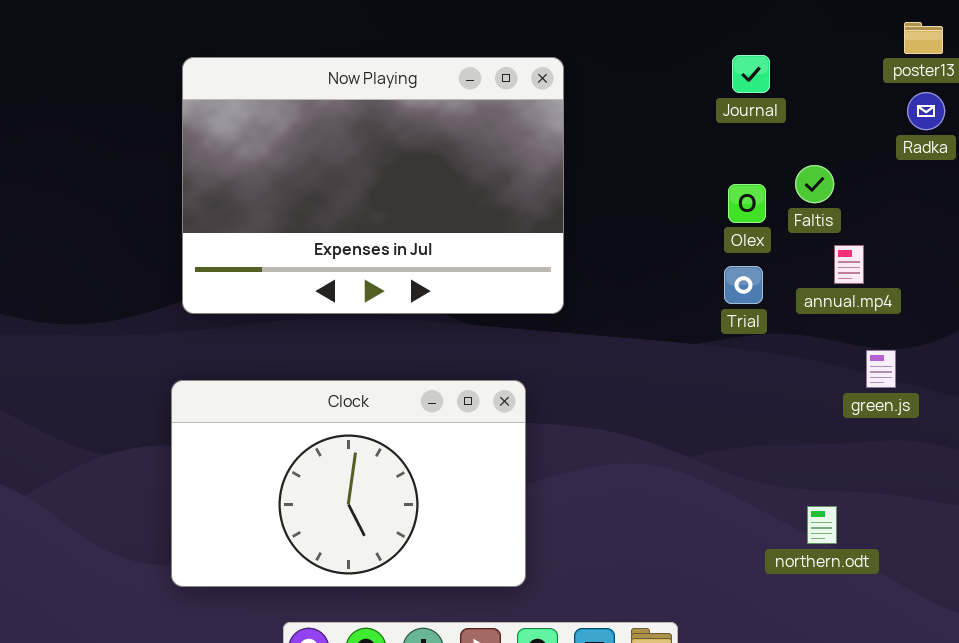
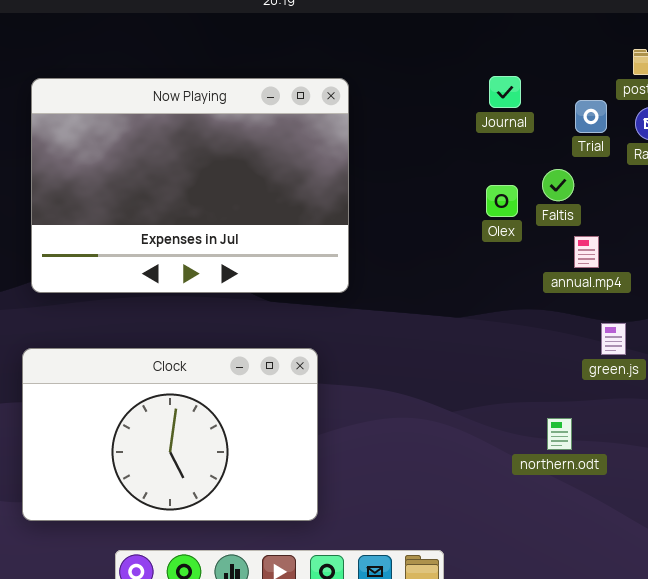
Trial: [724,266,763,304] -> [575,100,607,133], moved
northern.odt: [807,506,837,544] -> [547,418,572,450], moved

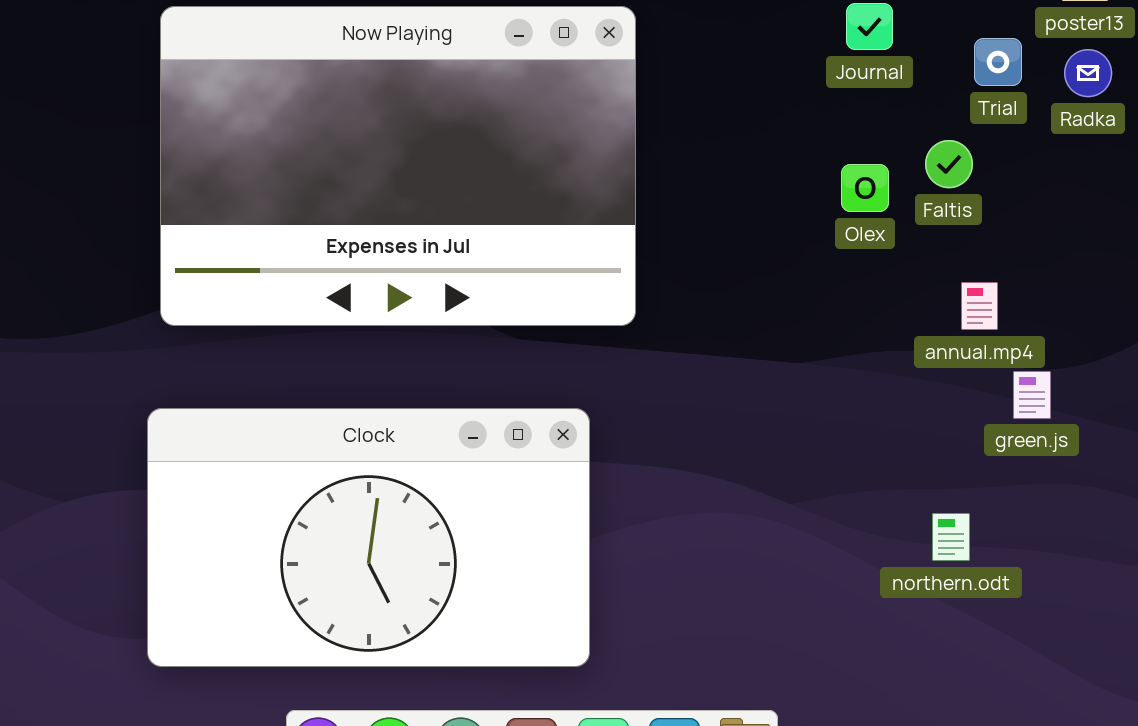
annual.mp4: [574,236,599,268] -> [961,282,998,330], moved

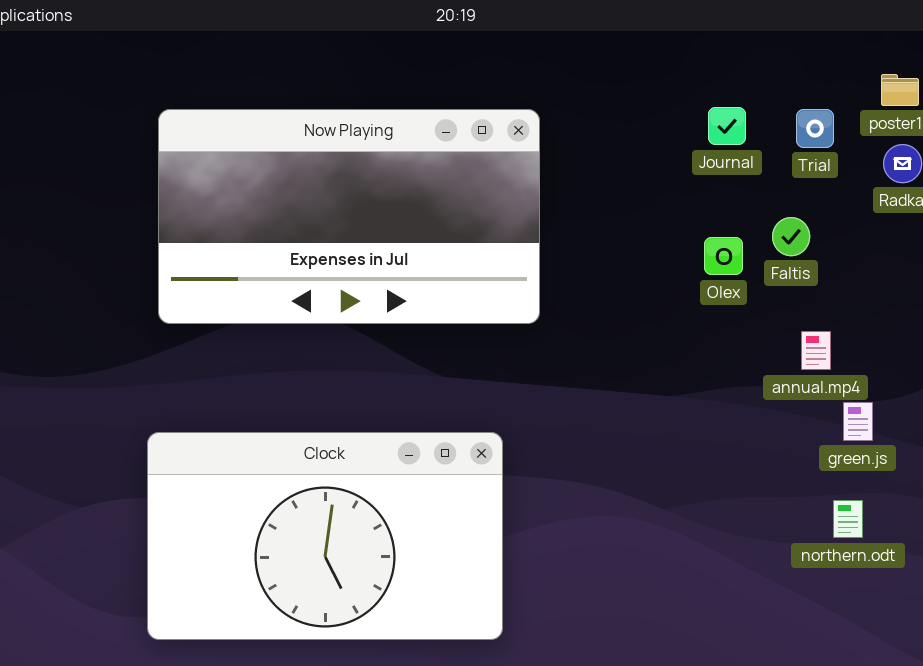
Now Playing: [160,6,636,326] -> [158,109,540,324], resized
Trial: [974,38,1022,86] -> [796,109,834,148], moved
northern.odt: [932,513,970,561] -> [833,500,863,538], moved

